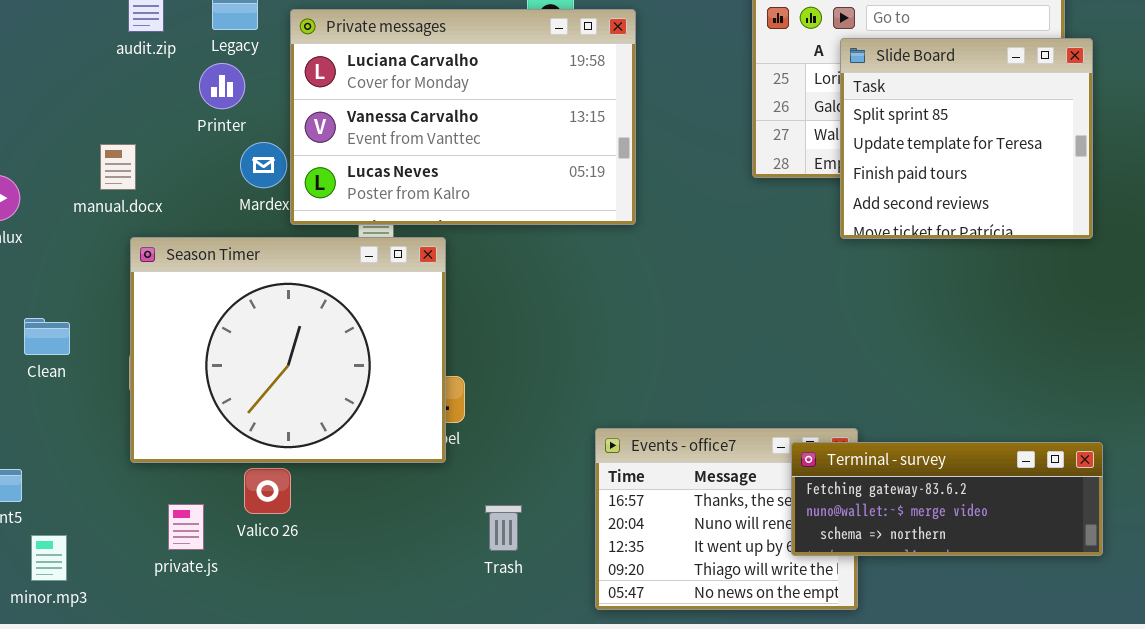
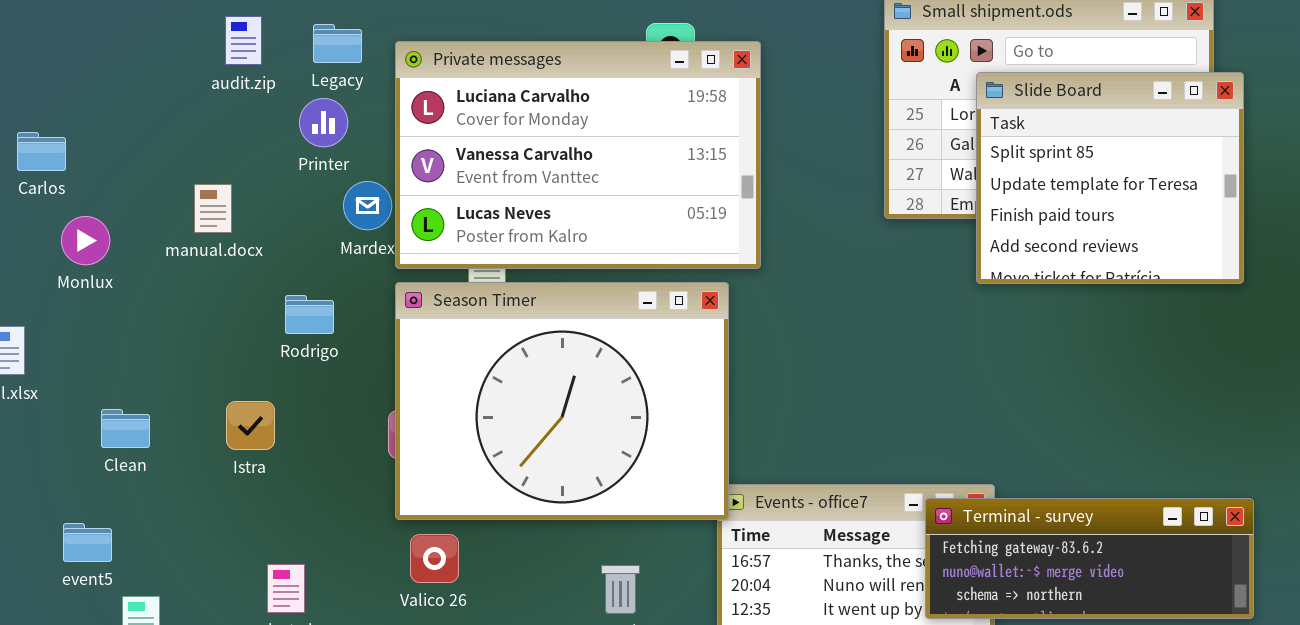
Season Timer: [130,237,446,463] -> [395,282,729,520], moved
Clean: [24,318,70,355] -> [101,409,150,448], moved
Valico 26: [244,468,291,514] -> [410,534,459,583], moved

